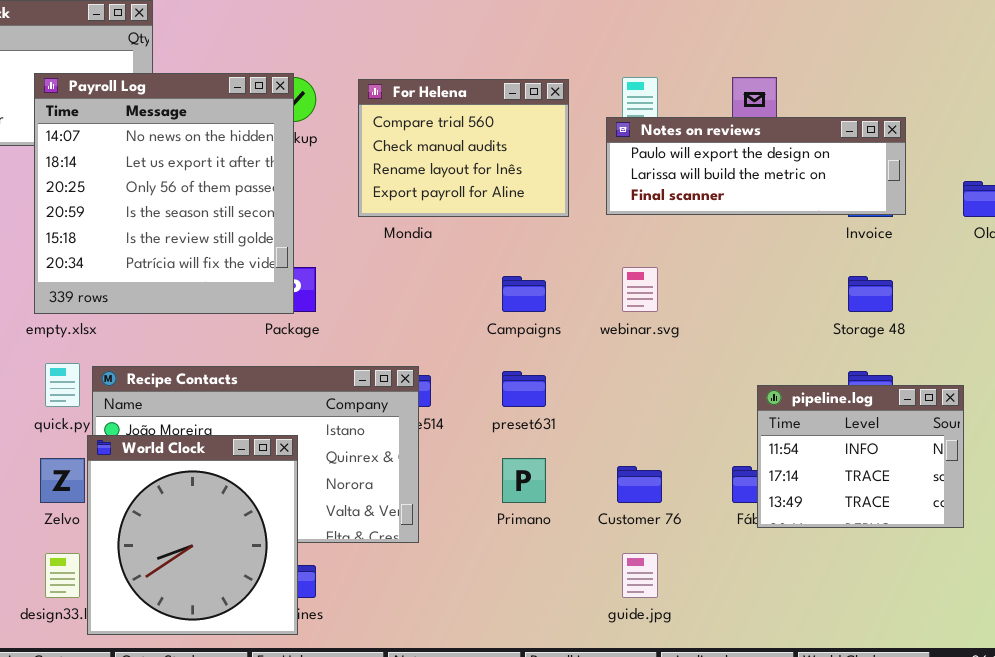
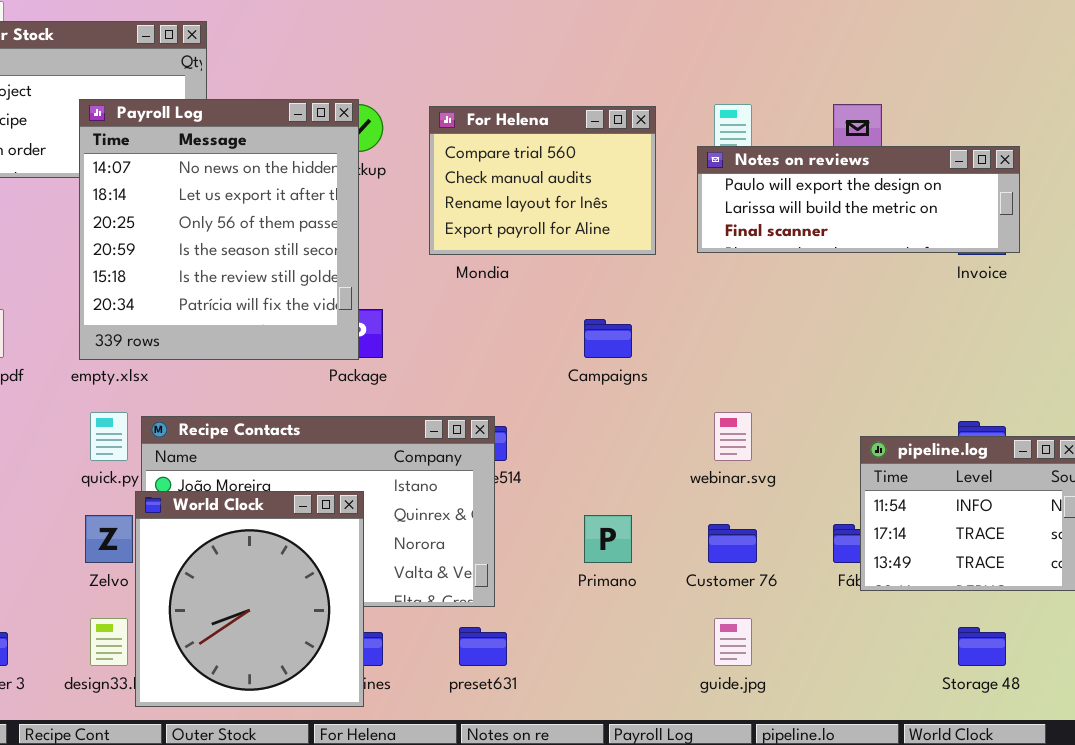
webinar.svg: [622,267,658,312] -> [714,412,752,461], moved
Storage 48: [848,276,893,312] -> [958,627,1006,666], moved
preset631: [502,371,546,407] -> [459,627,507,666], moved

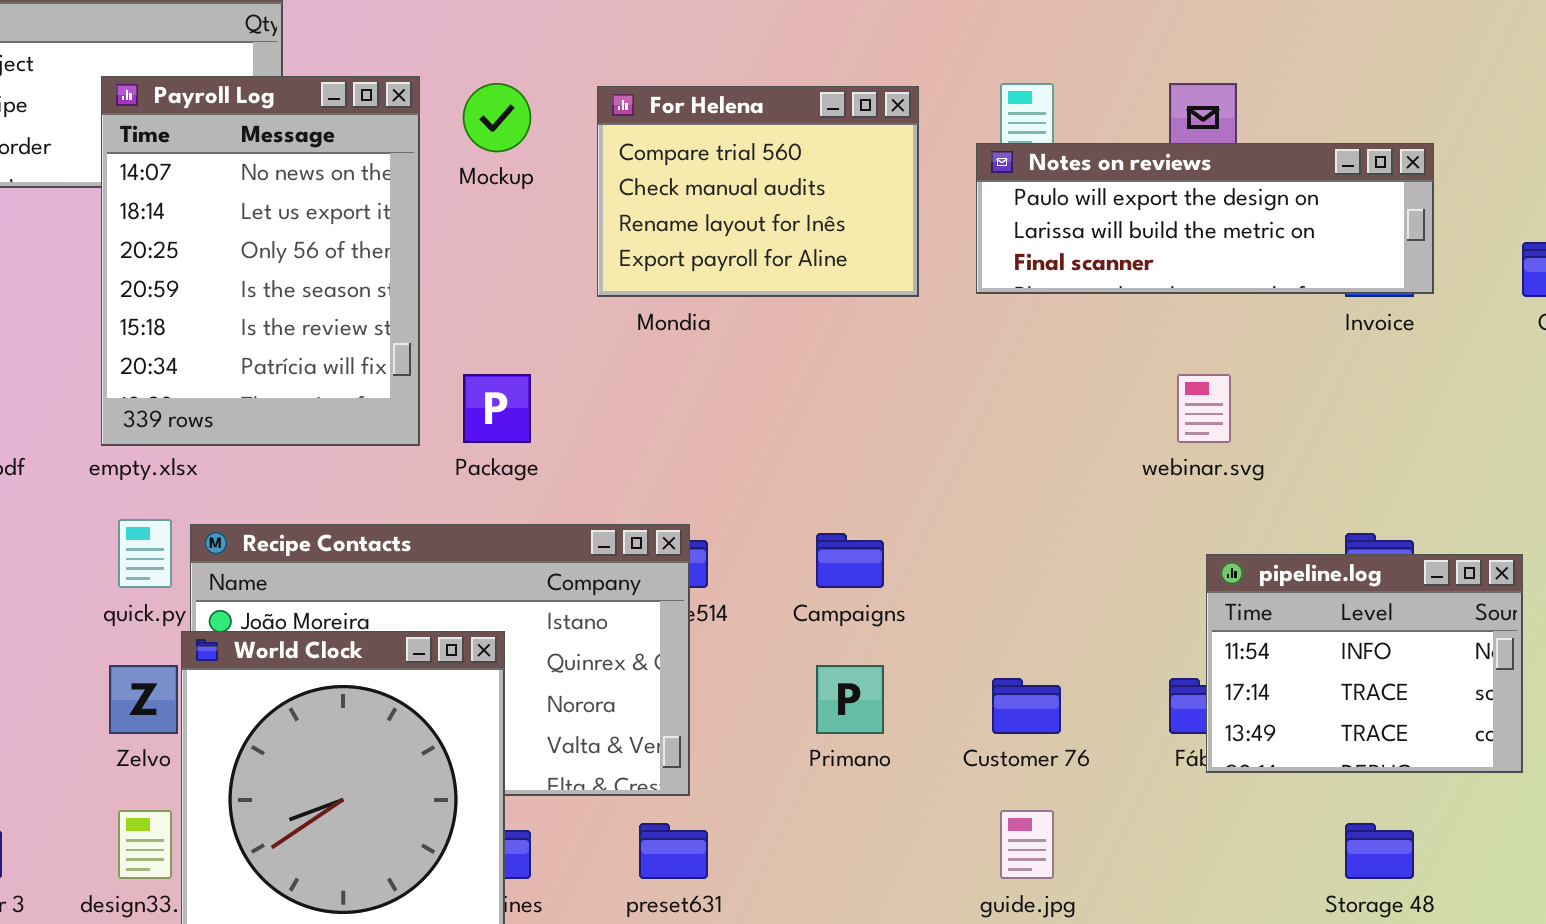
Payroll Log: [79,99,359,360] -> [101,76,420,446], resized
Campaigns: [584,319,632,358] -> [816,533,884,588], moved
webinar.svg: [714,412,752,461] -> [1177,374,1231,443], moved

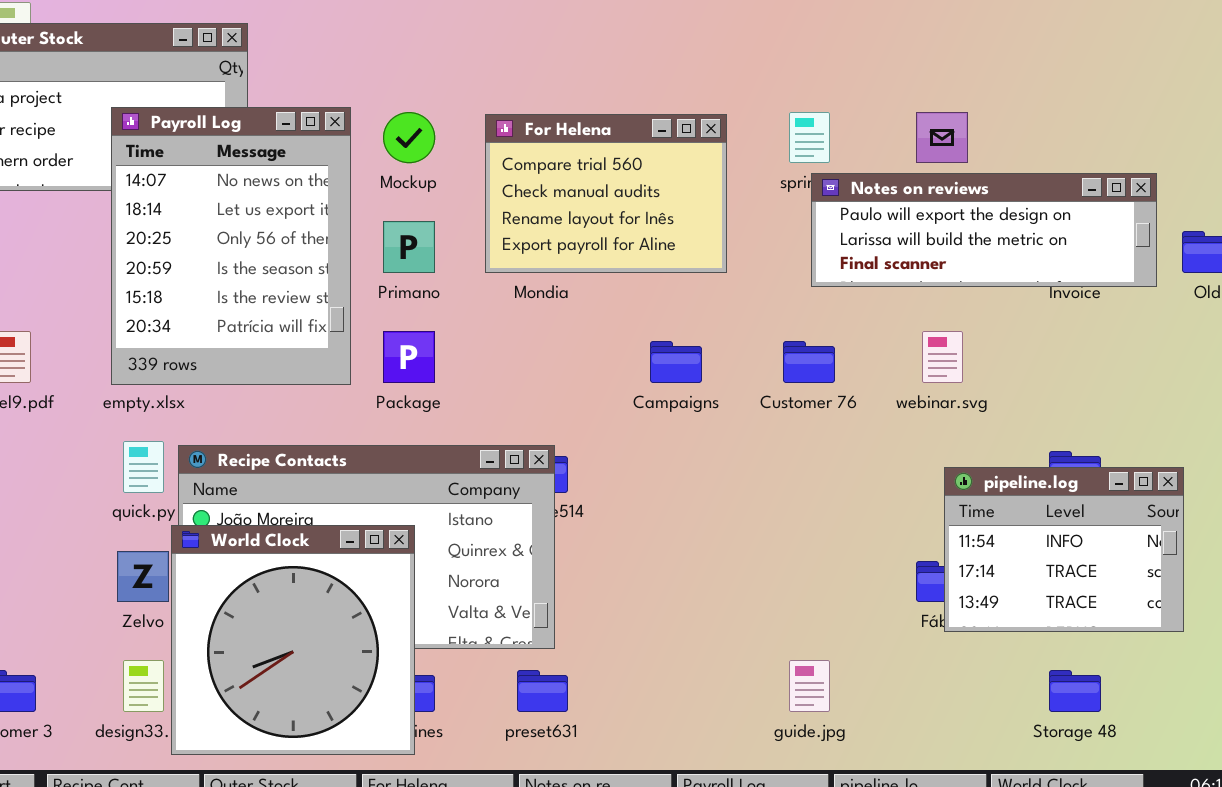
Notes on reviews: [976,143,1434,294] -> [811,173,1157,287], moved
Campaigns: [816,533,884,588] -> [650,341,702,383], moved
Primano: [816,665,884,734] -> [383,221,435,273], moved
Customer 76: [992,678,1061,734] -> [783,341,835,383], moved

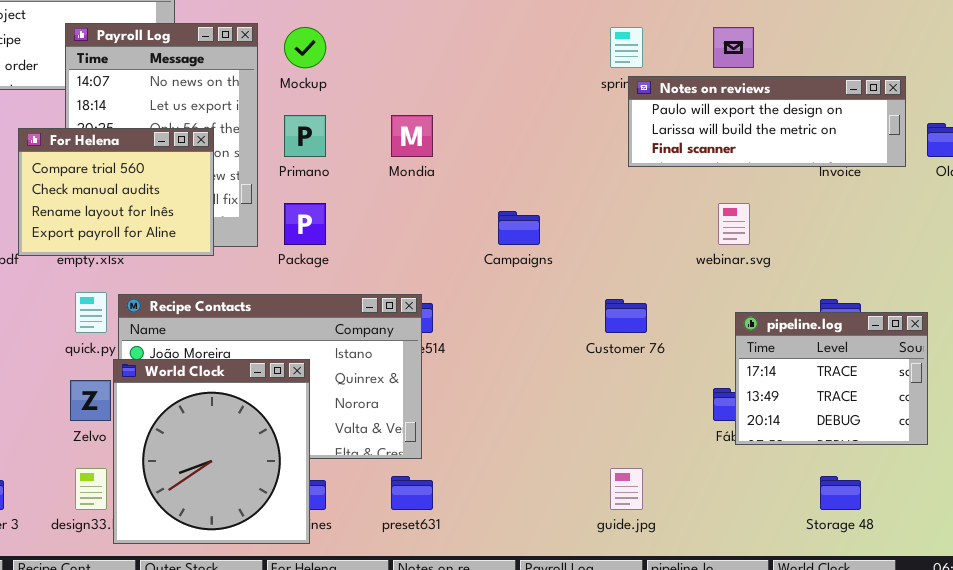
For Helena: [485,114,727,273] -> [18,128,214,256], moved
Customer 76: [783,341,835,383] -> [605,299,647,333], moved
pipeline.log: [944,467,1184,632] -> [735,312,928,445], scrolled down 1 row

